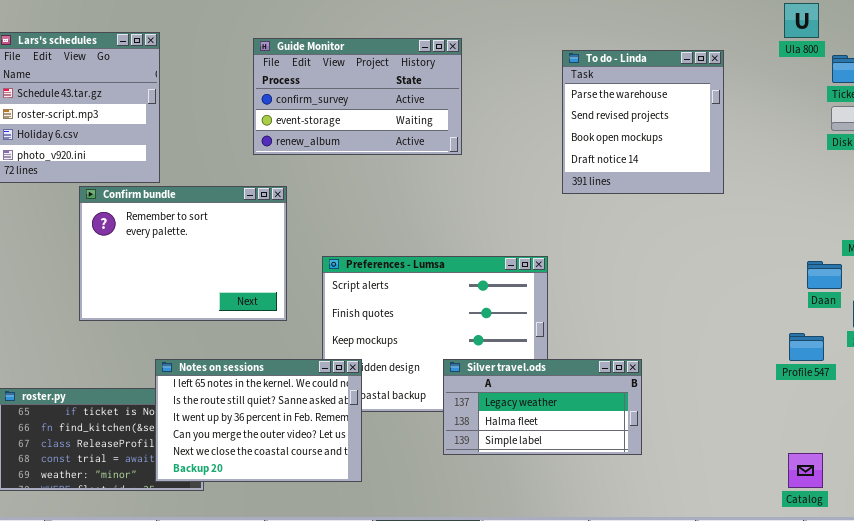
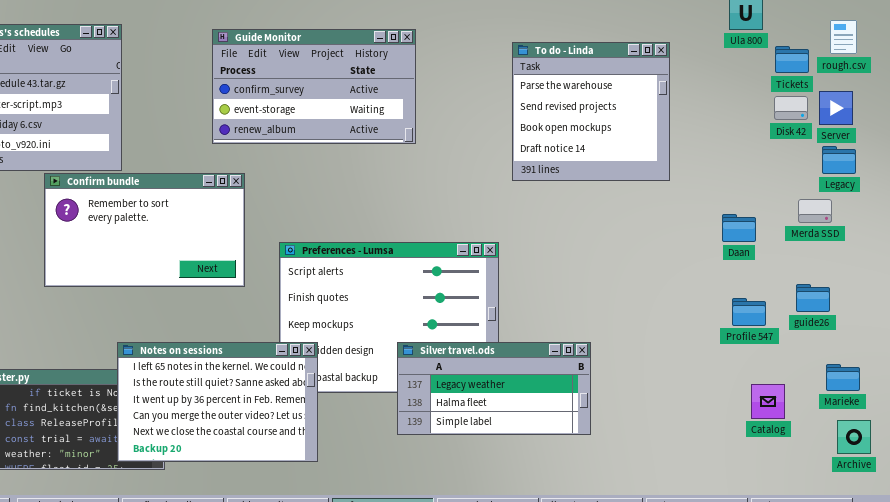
Confirm bundle: [79,186,287,321] -> [44,173,245,287], resized
Daan: [807,261,842,289] -> [722,214,756,242], moved
Profile 547: [789,333,824,361] -> [732,298,766,326], moved
Catalog: [788,453,823,488] -> [751,384,785,419], moved

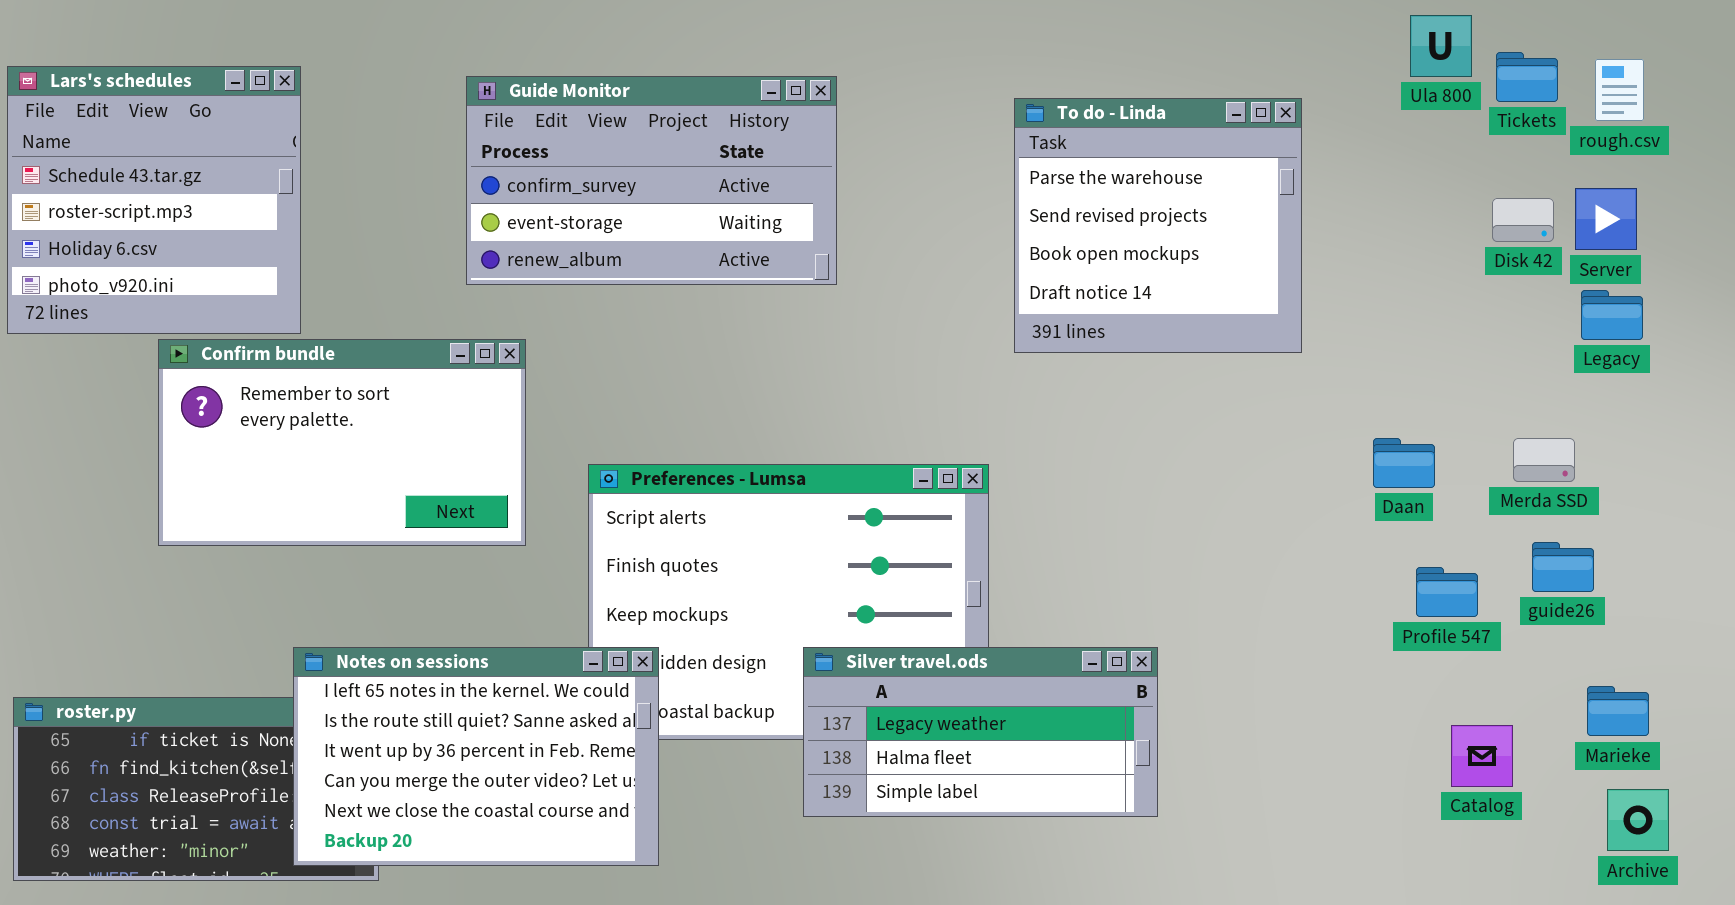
Tickets: [775,46,809,73] -> [1496,52,1558,102], moved
Merda SSD: [798,199,832,223] -> [1513,438,1575,482], moved
Daan: [722,214,756,242] -> [1373,438,1435,488], moved

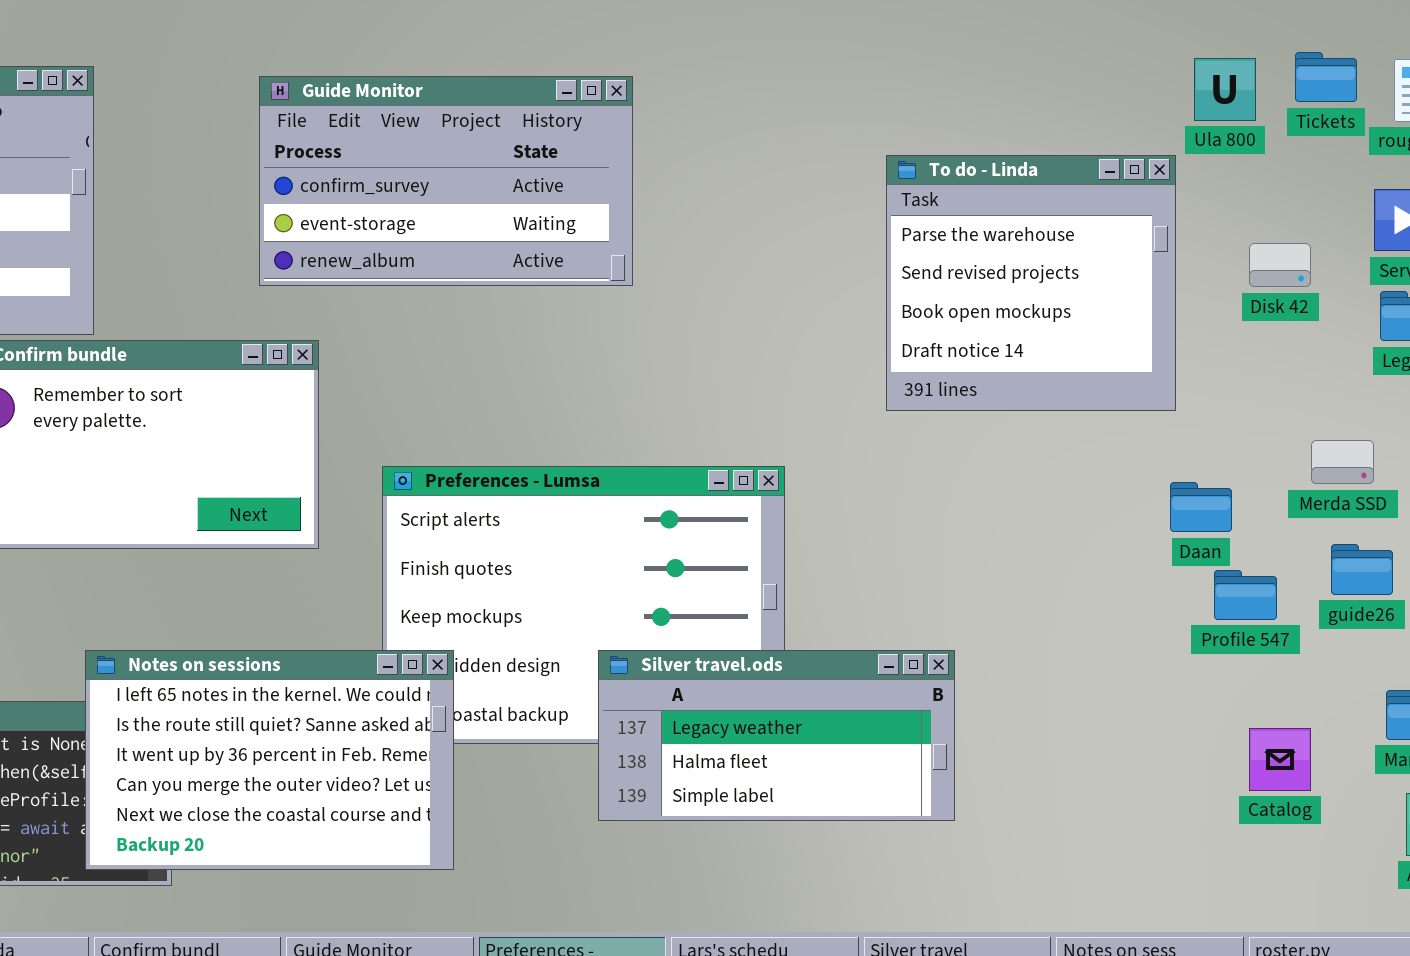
Ula 800: [1410,15,1472,77] -> [1194,58,1256,121], moved
To do - Linda: [1014,98,1302,353] -> [886,155,1176,411], moved
Disk 42: [1492,198,1554,242] -> [1249,243,1311,287], moved
Daan: [1373,438,1435,488] -> [1170,482,1232,532], moved

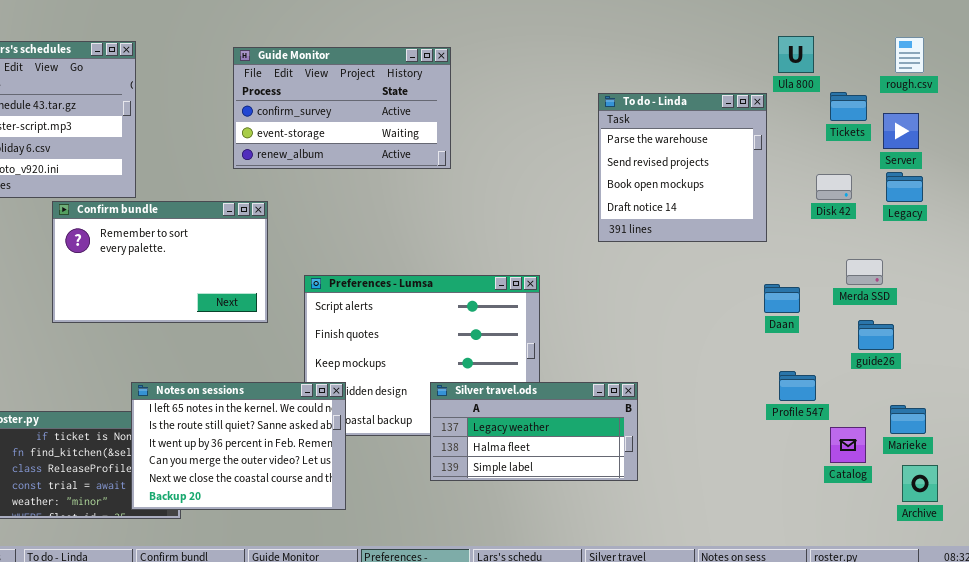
Tickets: [1295,52,1357,102] -> [830,92,867,121], moved
Disk 42: [1249,243,1311,287] -> [816,174,852,200], moved
Profile 547: [1214,570,1277,620] -> [779,371,816,401], moved
Catalog: [1249,728,1311,791] -> [830,427,866,463], moved

